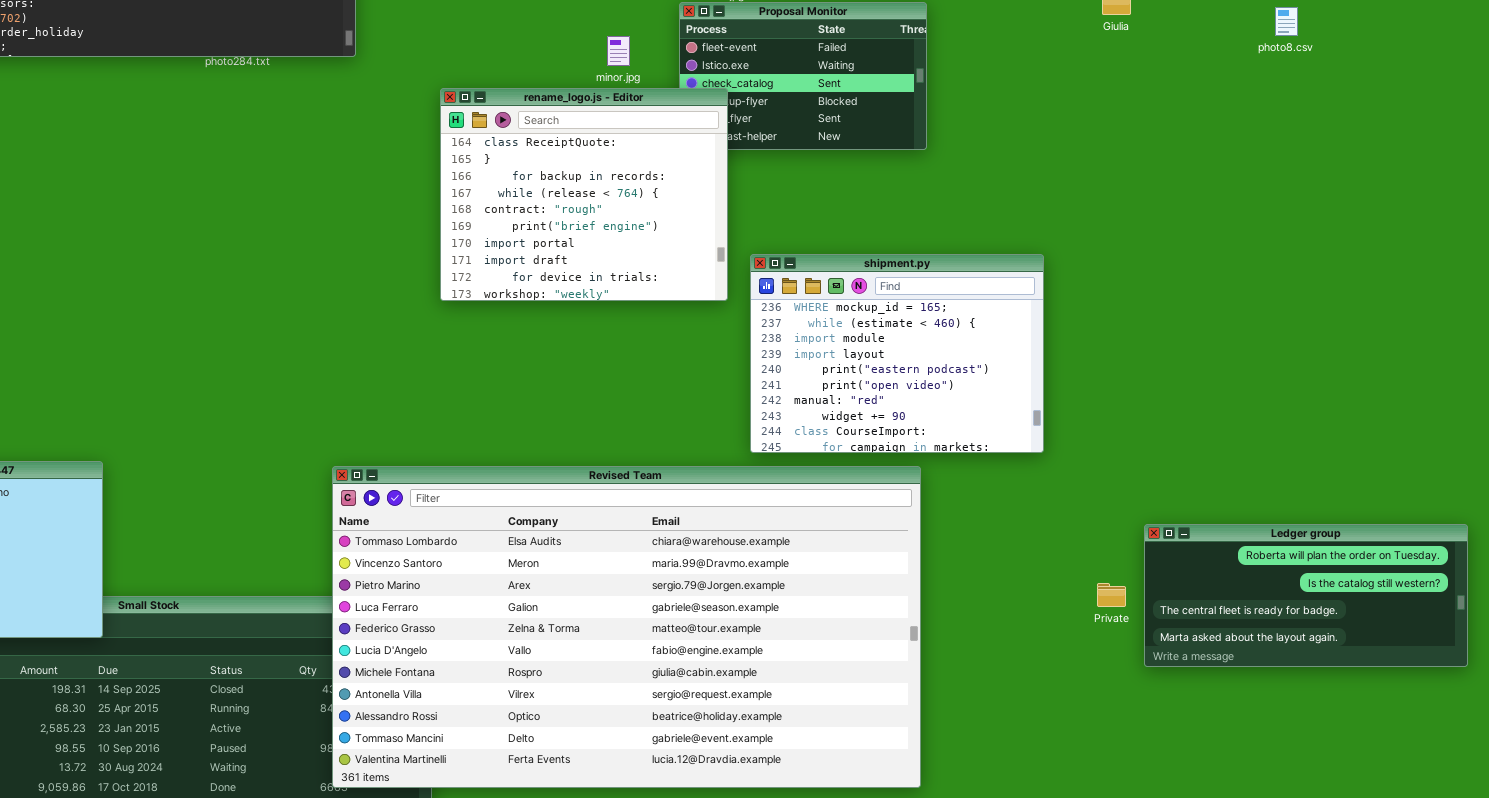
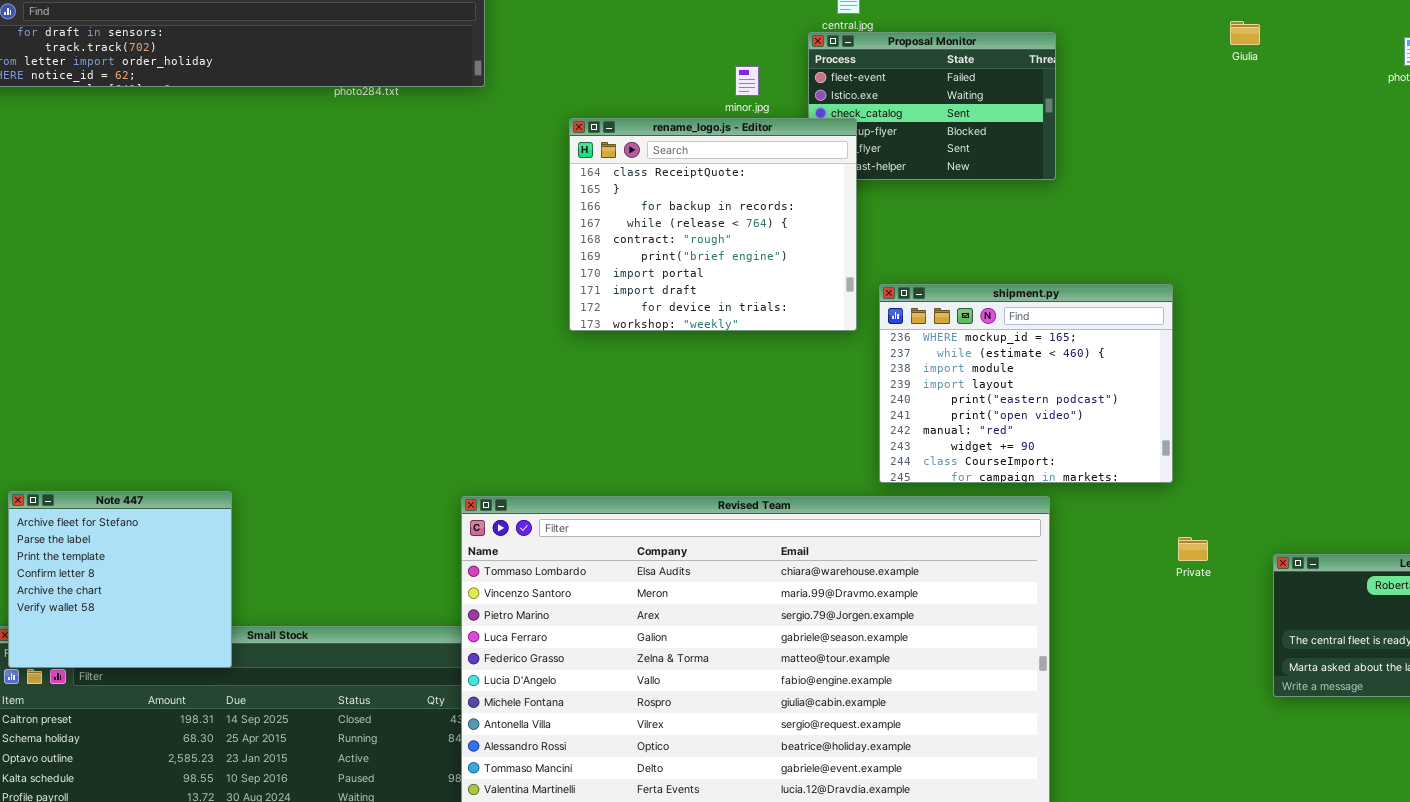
Private: [1097,583,1126,607] -> [1178,537,1208,561], moved

